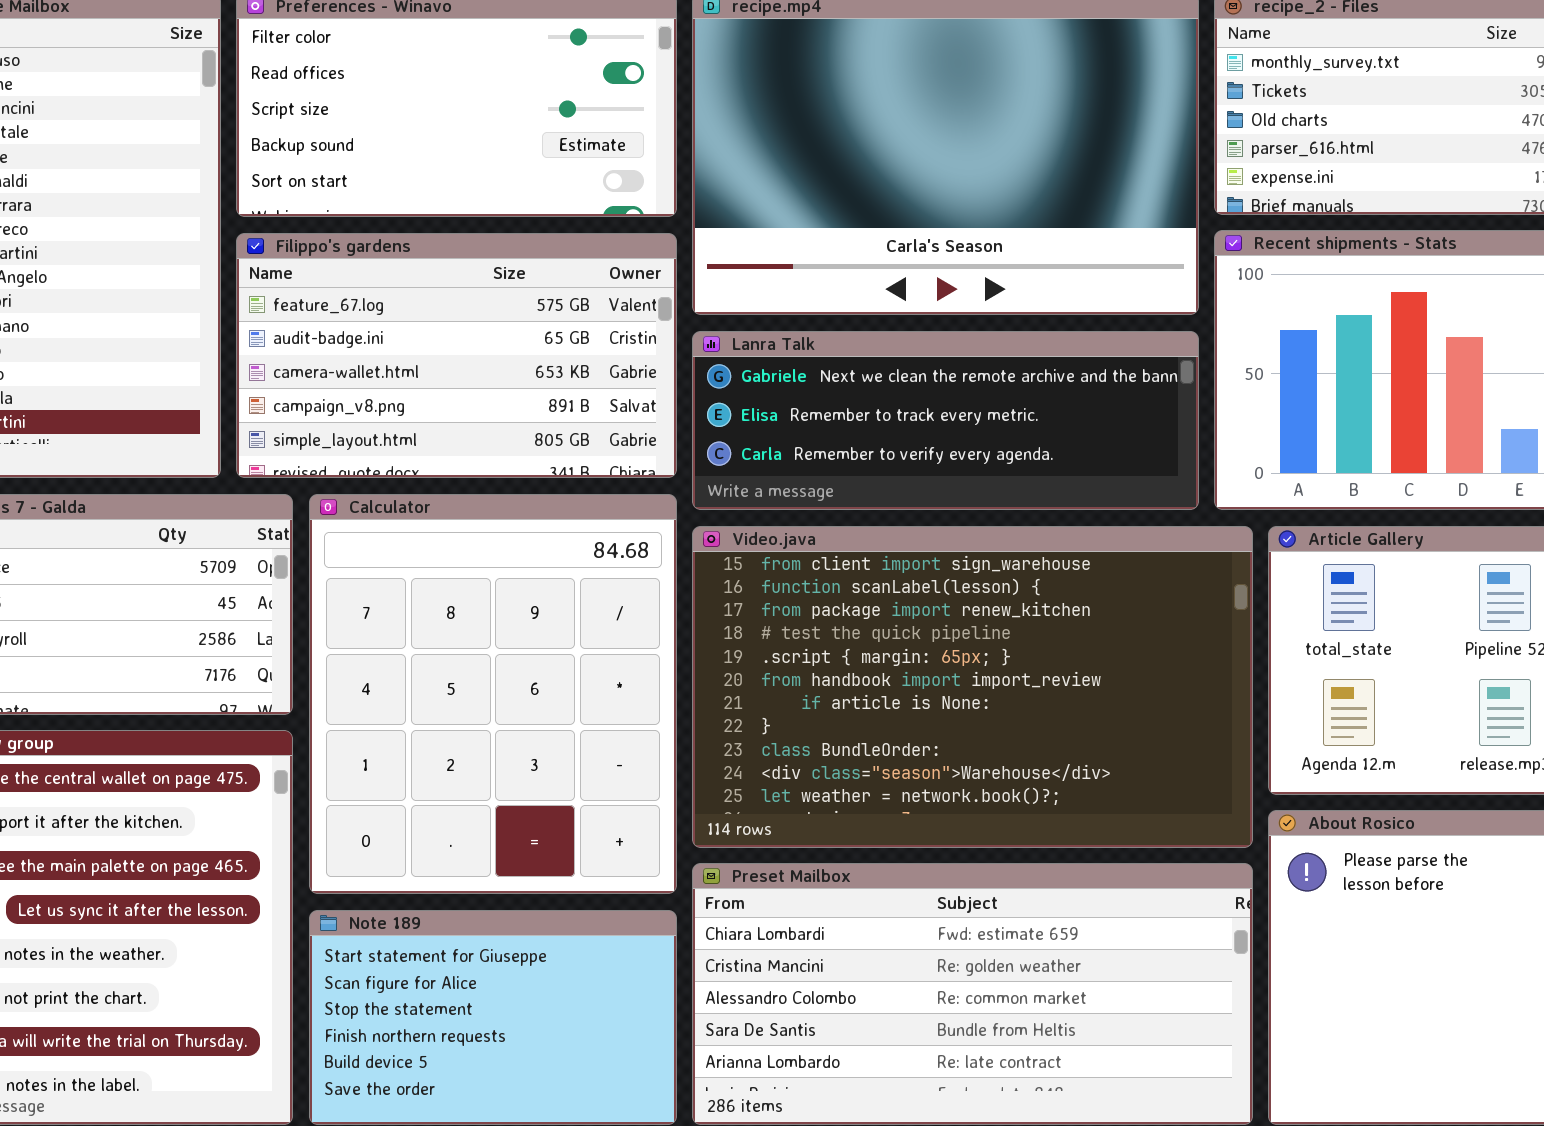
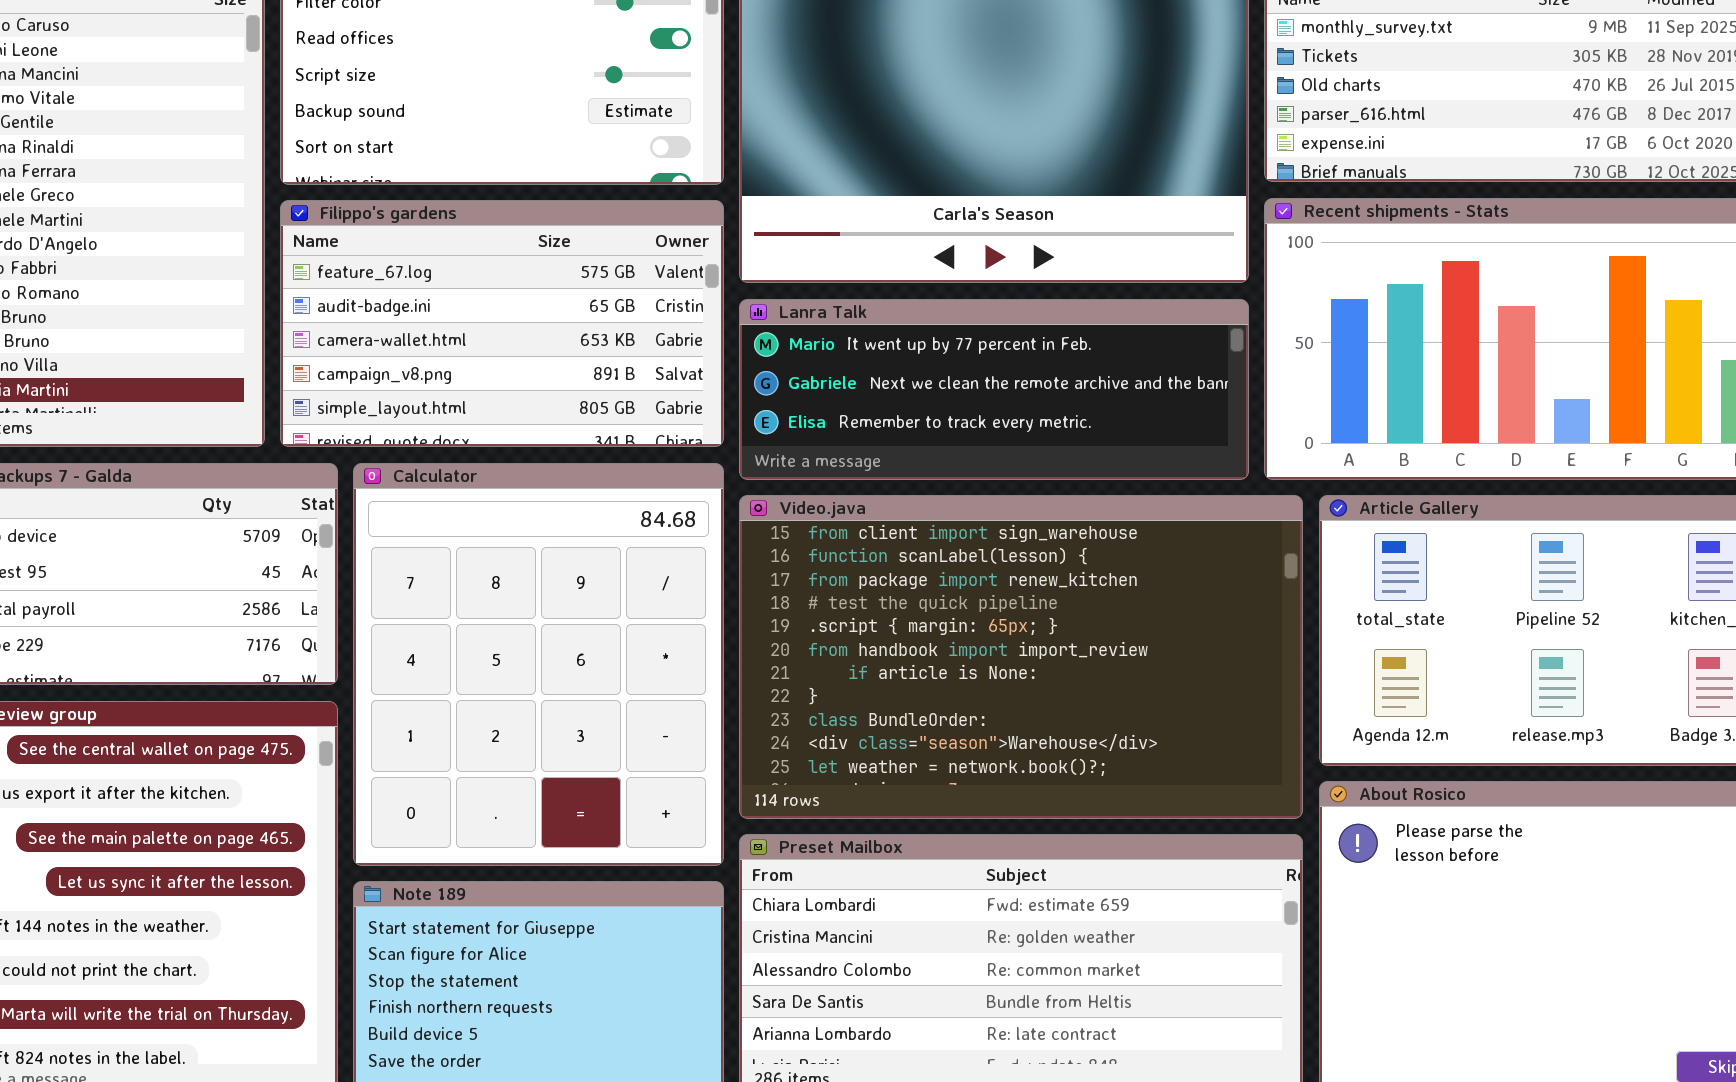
Lanra Talk: [692,331,1199,510] -> [739,299,1249,480], scrolled up 1 row

